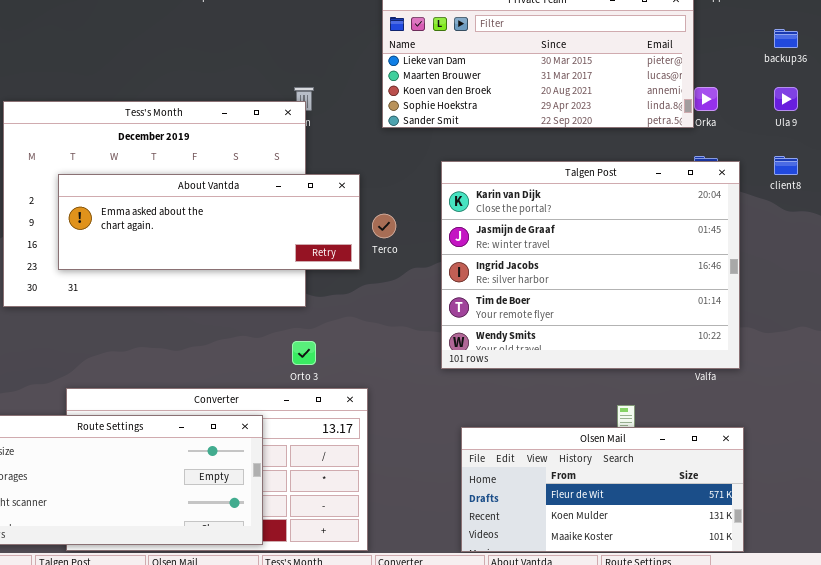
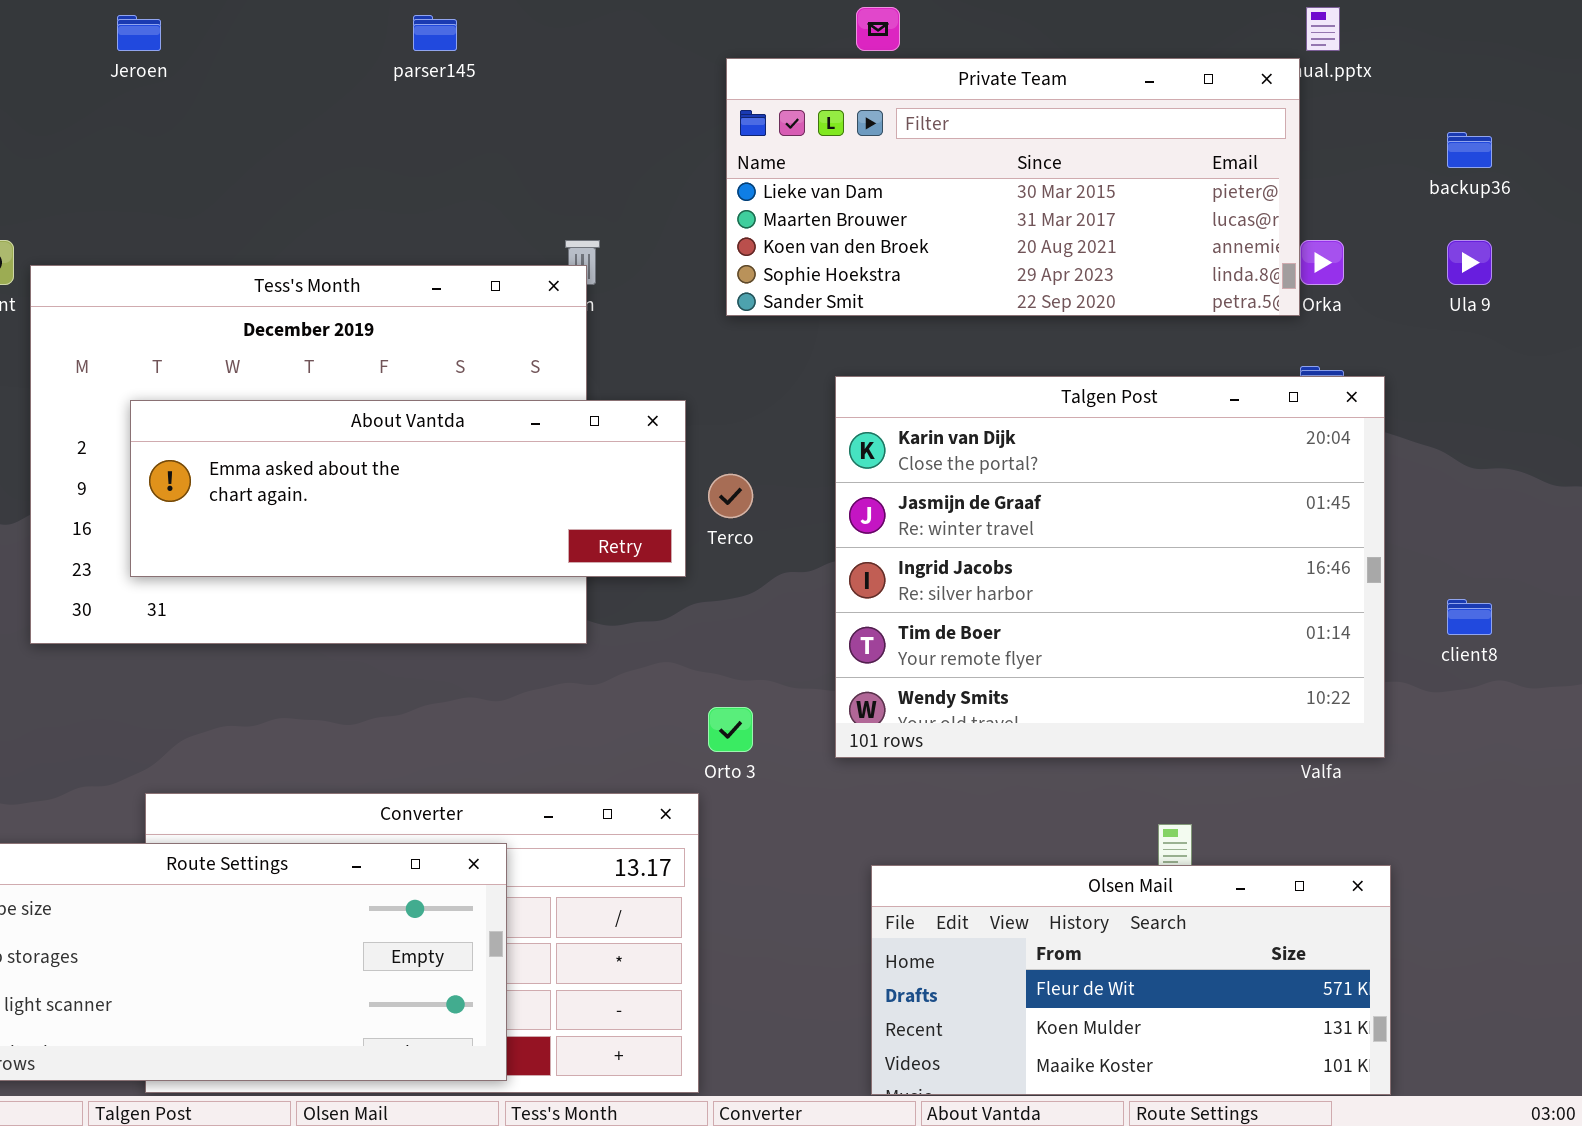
client8: [774,156,798,175] -> [1447,599,1492,635], moved
Orto 3: [292,341,316,365] -> [708,707,753,752], moved

